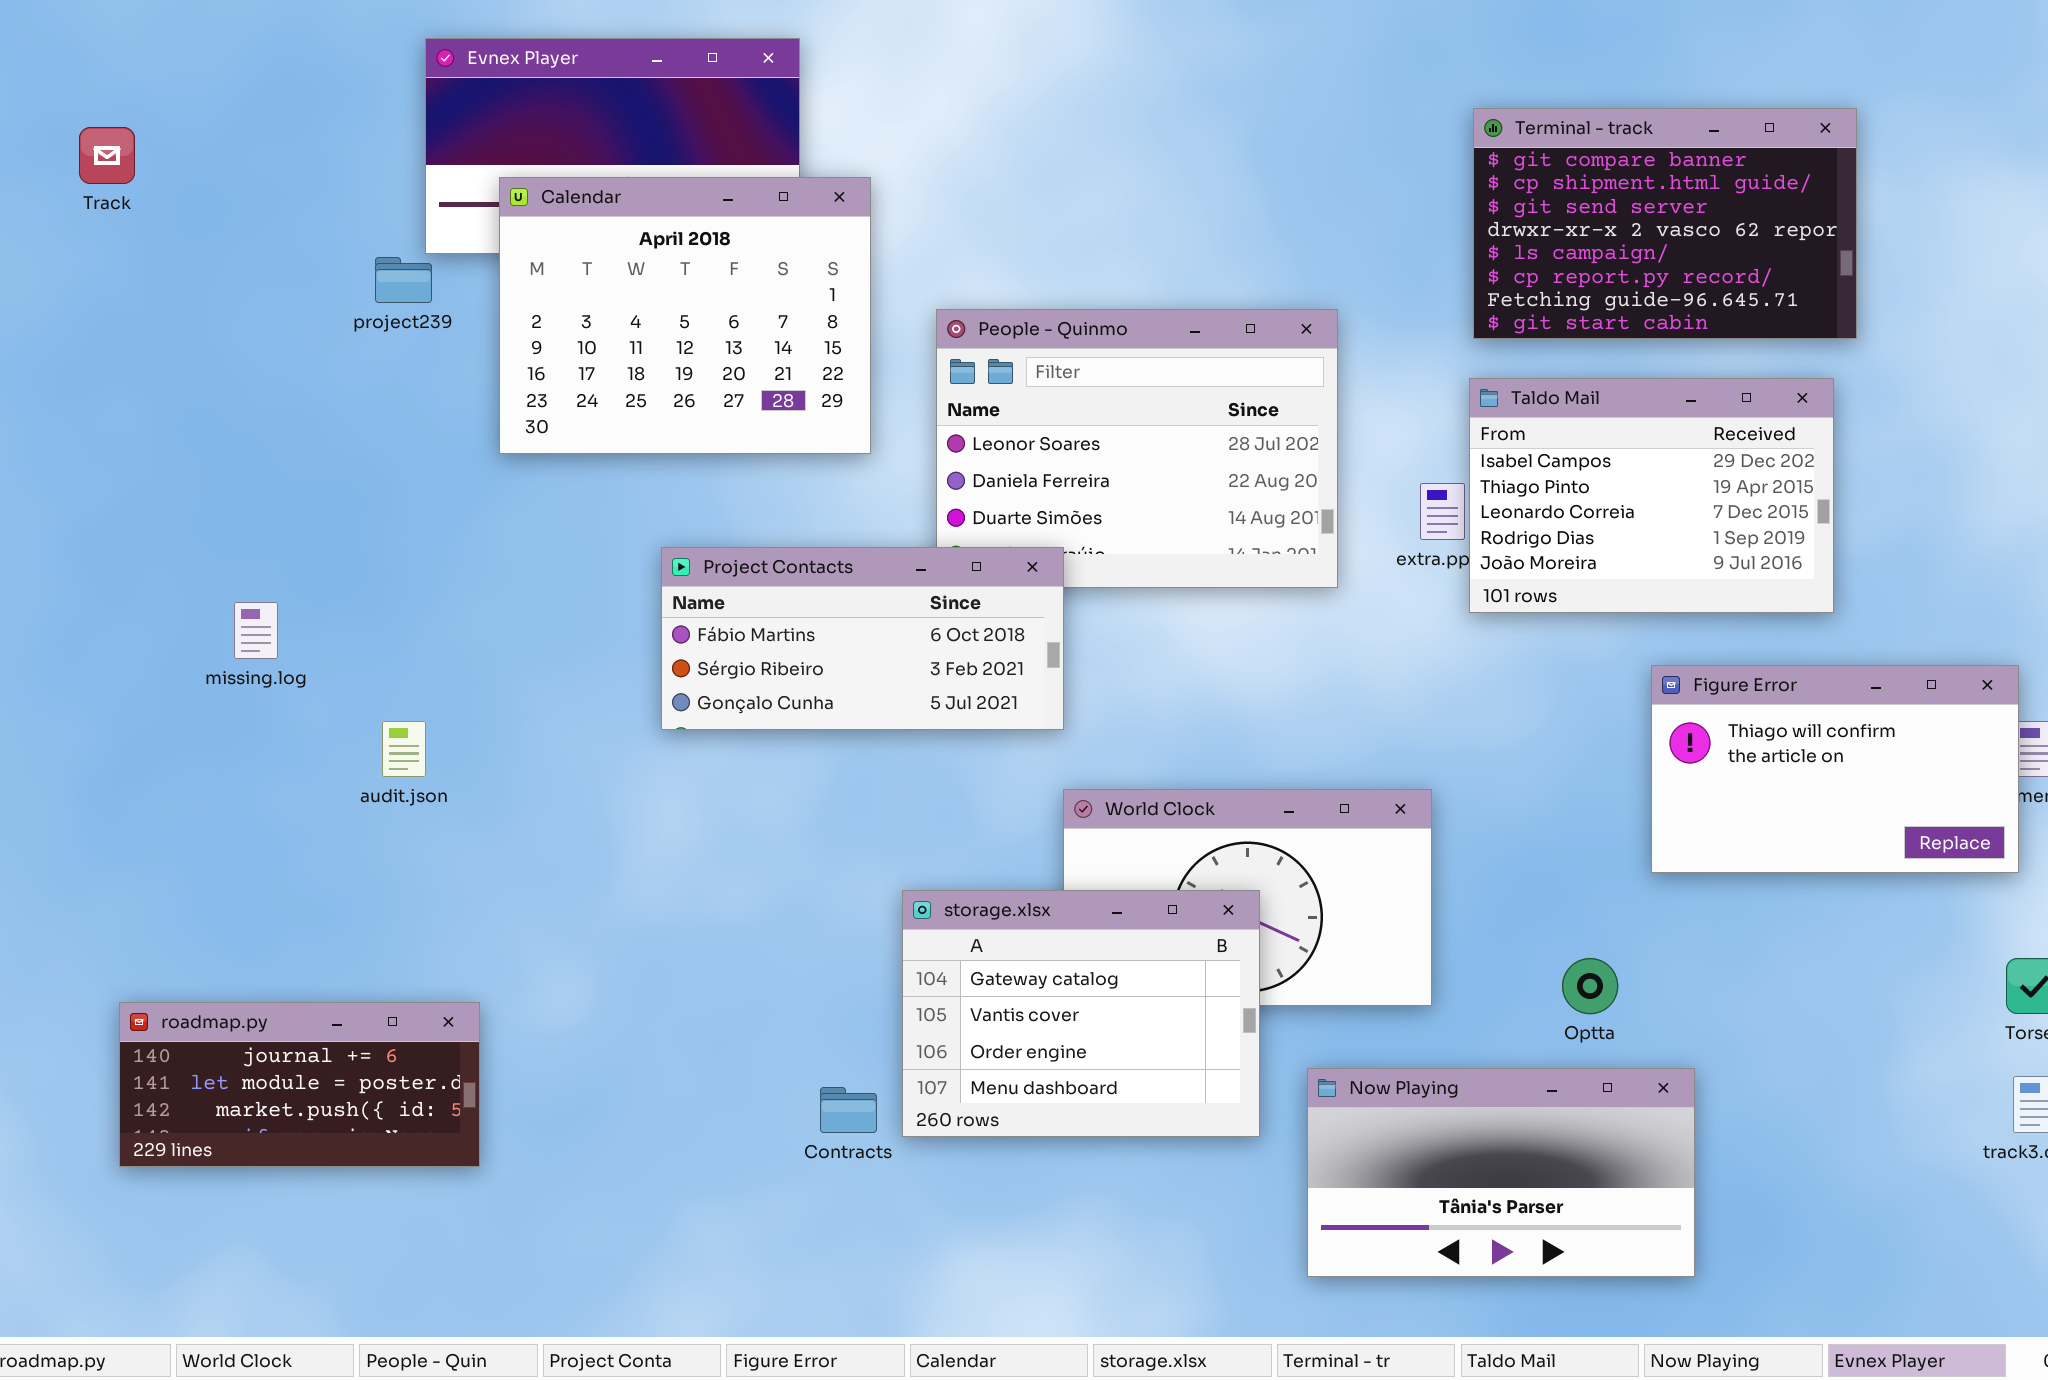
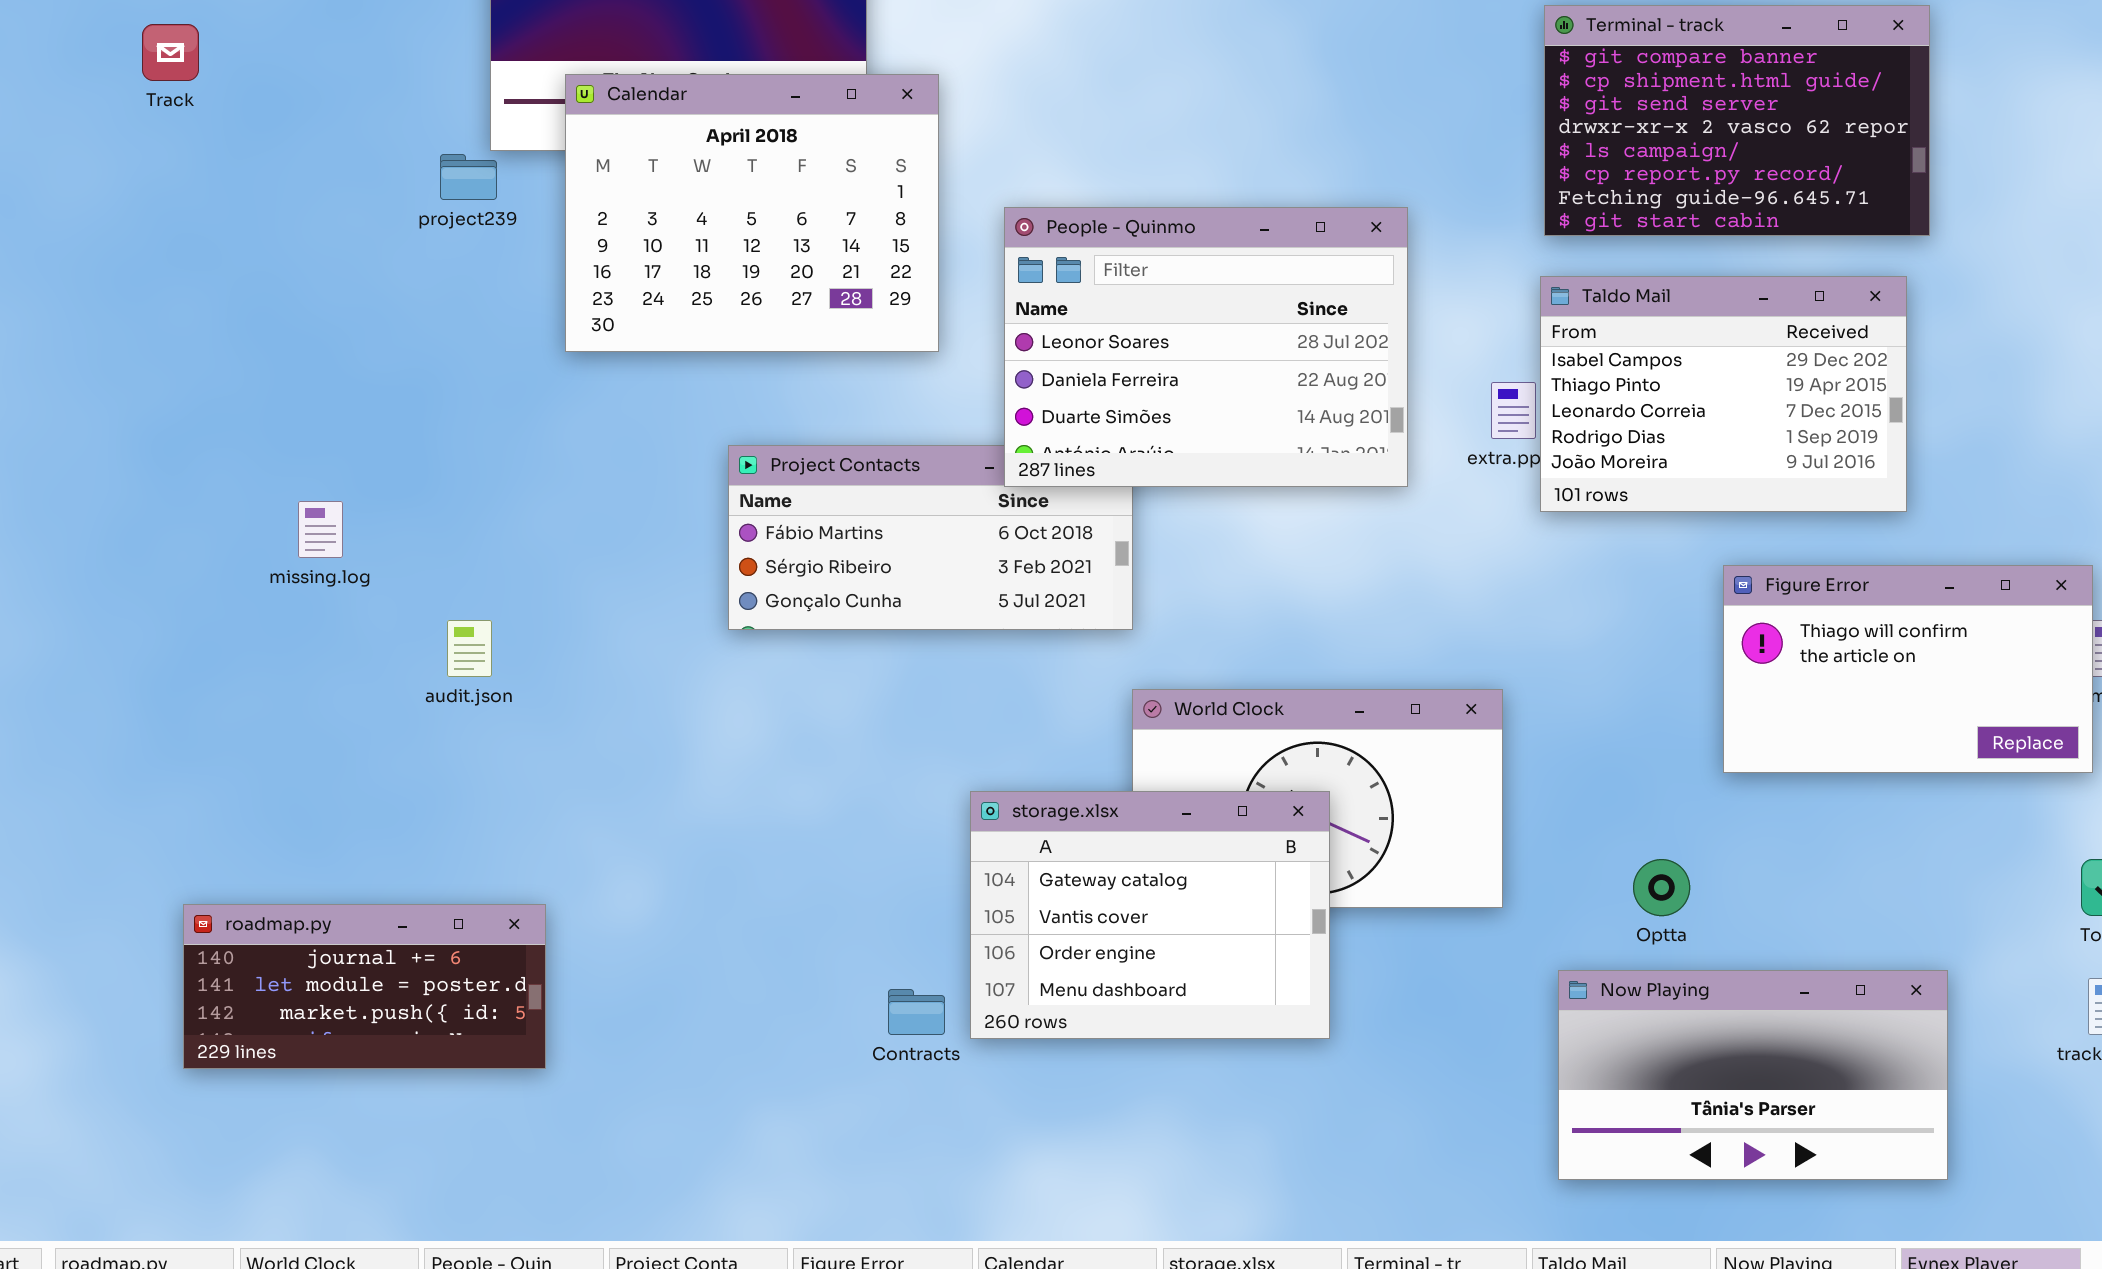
People - Quinmo: [936,309,1338,588] -> [1004,207,1408,487], raised
Now Playing: [1307,1068,1695,1277] -> [1558,970,1948,1180], moved

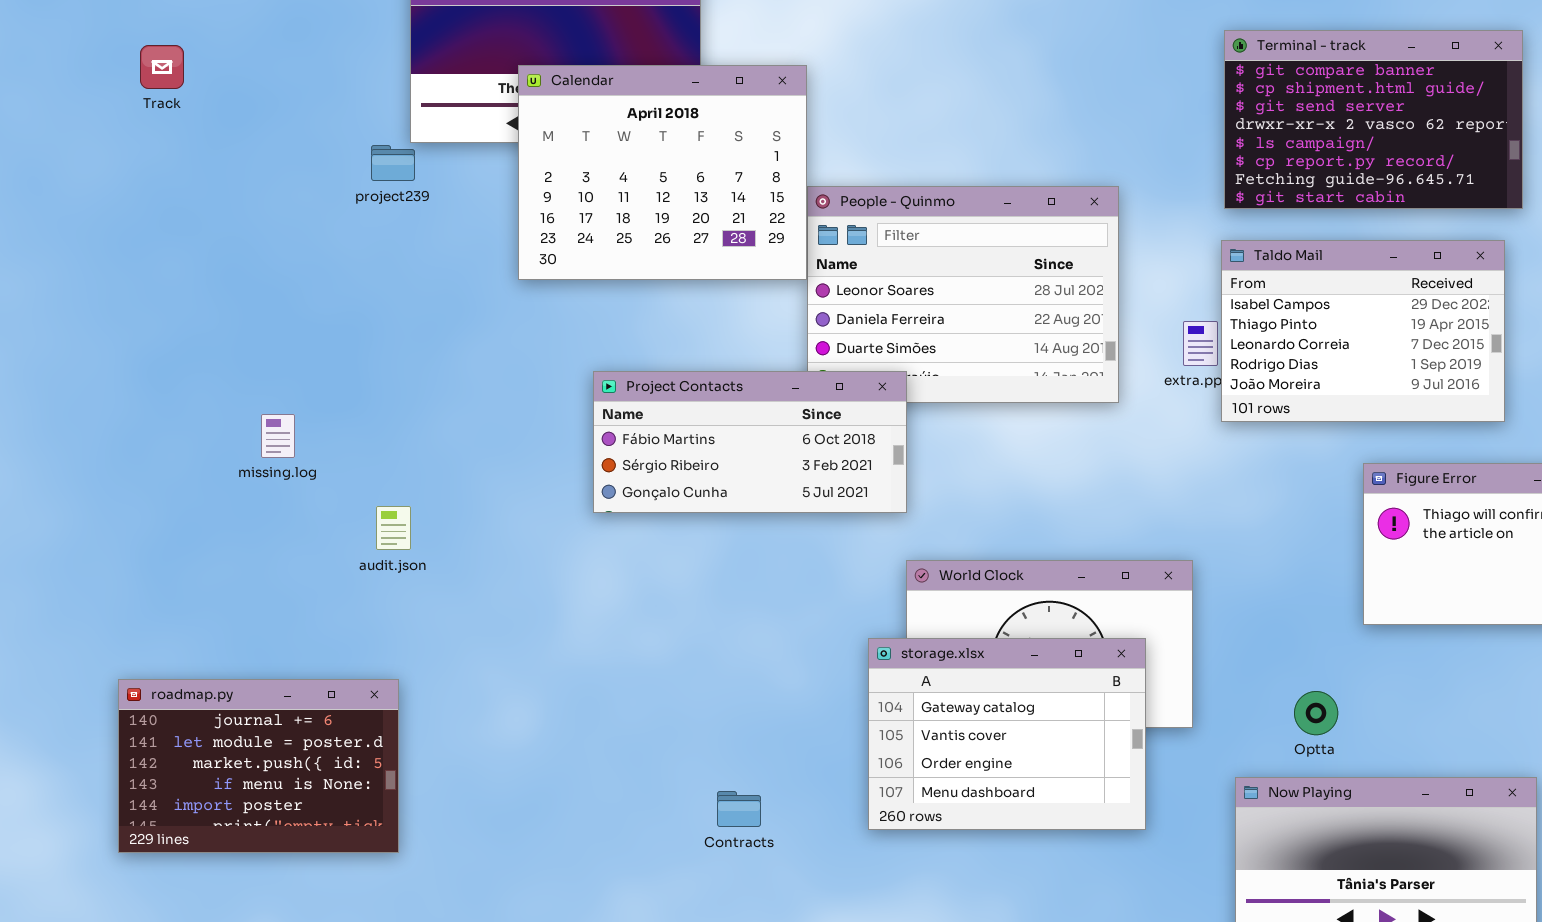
Calendar: [565,74,939,352] -> [518,65,807,280], moved
Project Contacts: [728,445,1133,630] -> [593,371,907,513], raised
storage.xlsx: [970,791,1330,1039] -> [868,638,1146,830], moved
roadmap.py: [183,904,546,1069] -> [118,679,399,853], moved, resized

